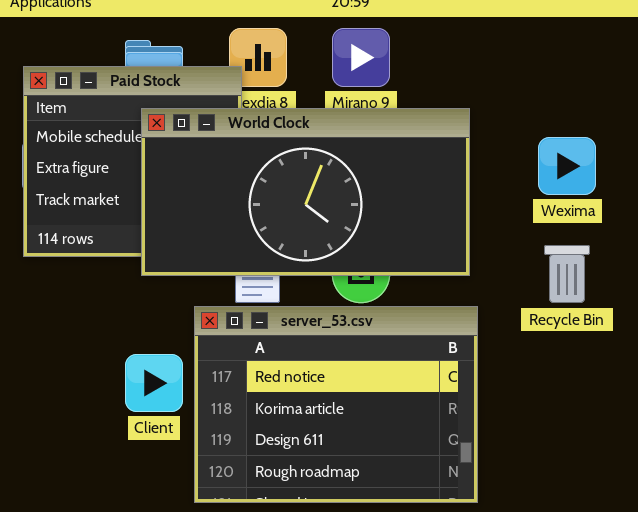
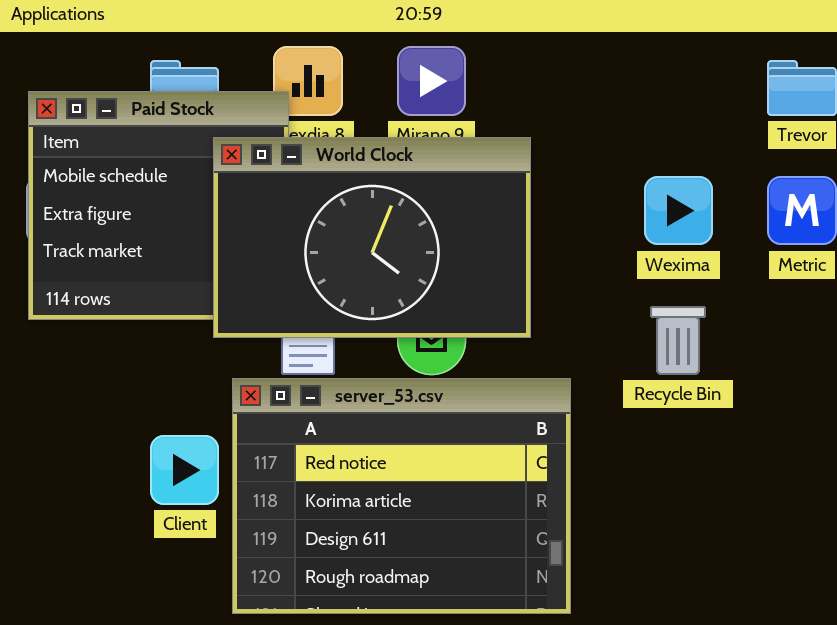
World Clock: [141,108,470,276] -> [213,137,531,338], moved, resized

